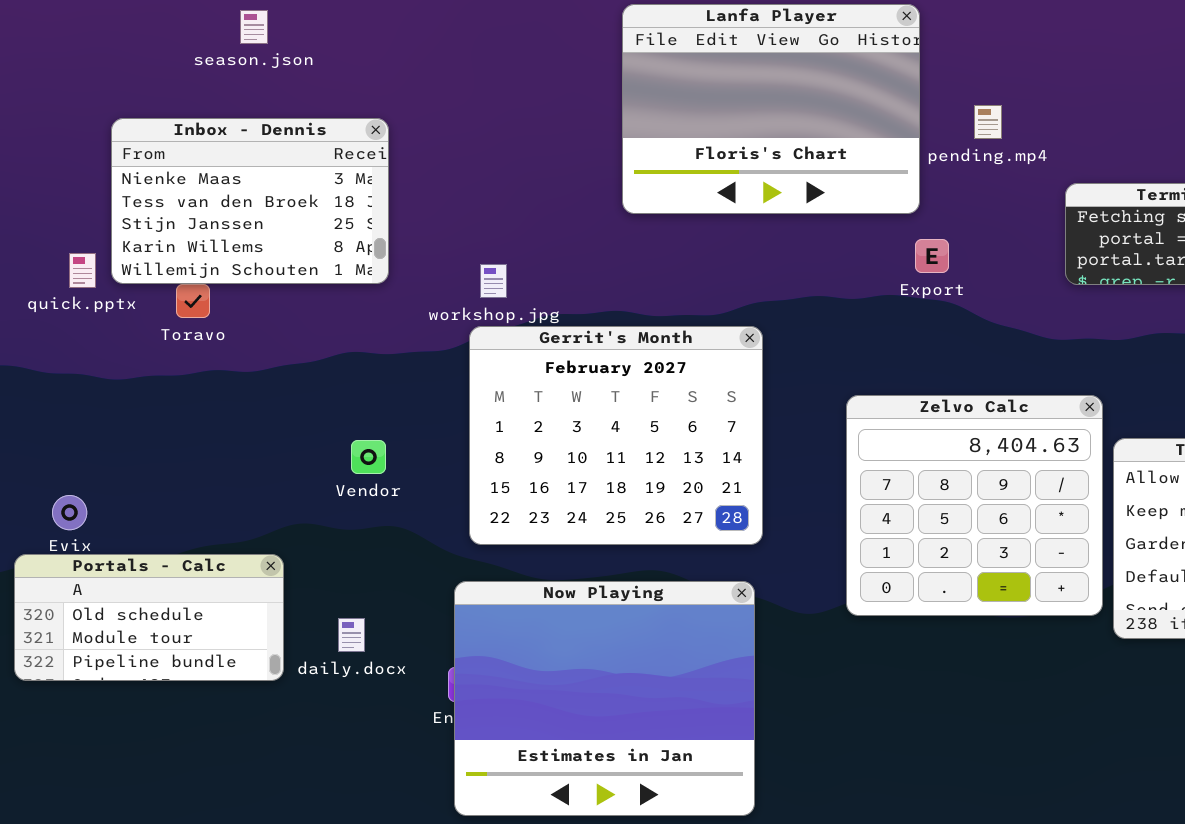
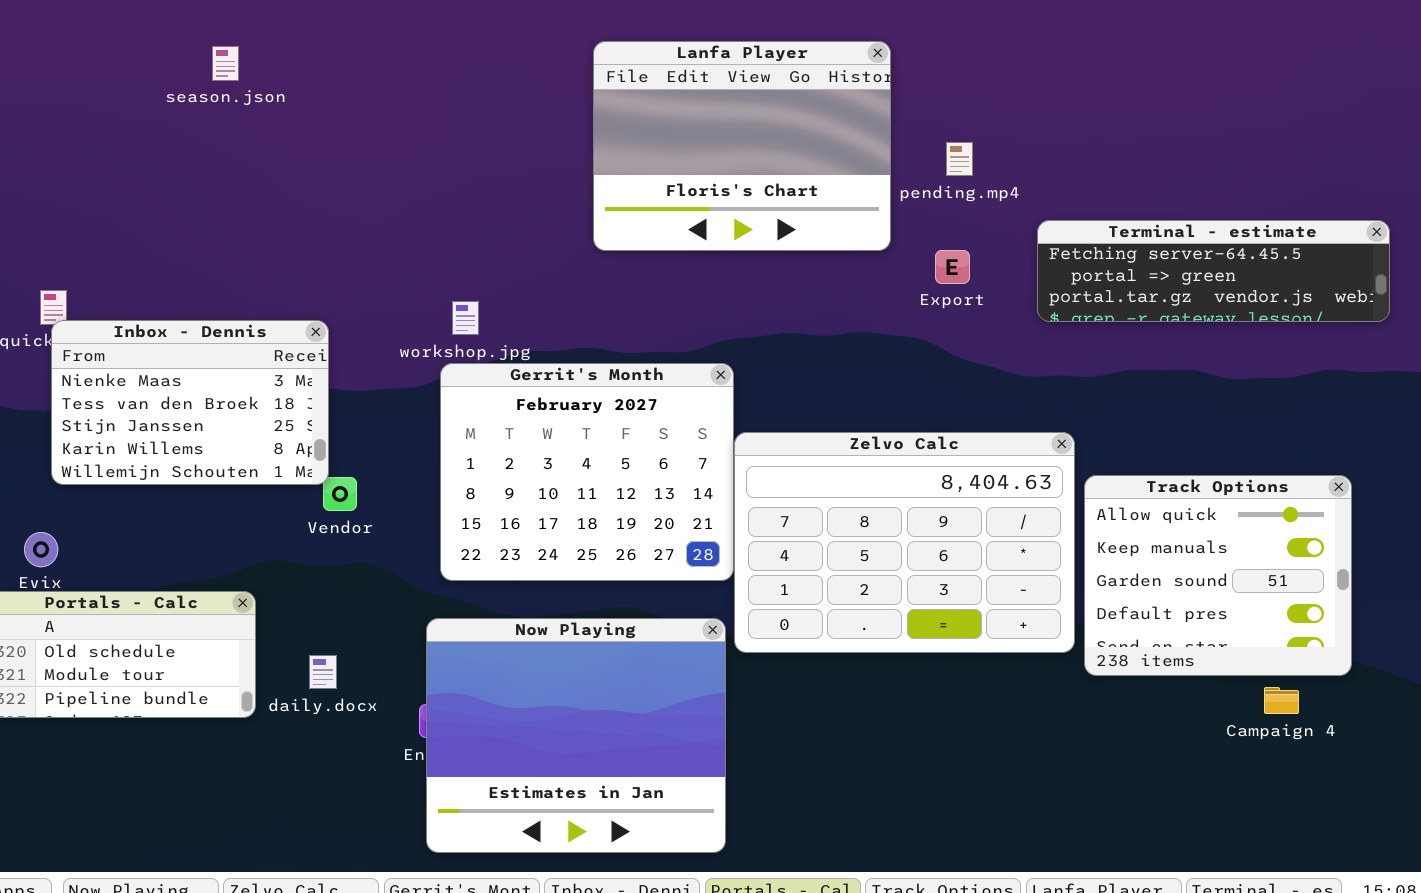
Inbox - Dennis: [111,118,389,284] -> [51,320,329,485], moved
Export: [915,239,949,273] -> [935,250,970,284], moved
Zelvo Calc: [846,395,1103,616] -> [734,432,1075,653], resized

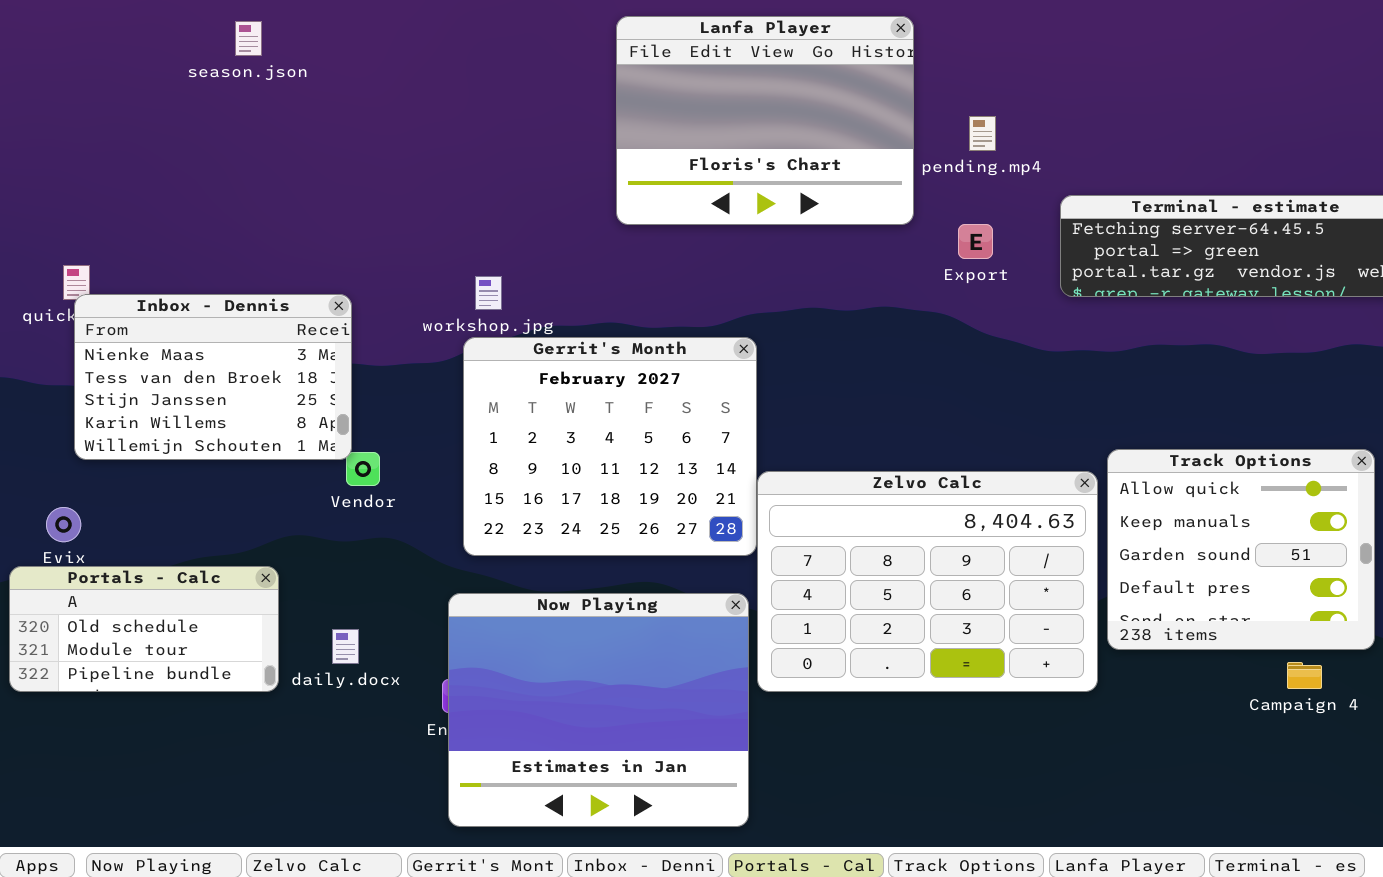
Zelvo Calc: [734,432,1075,653] -> [757,471,1098,692], moved

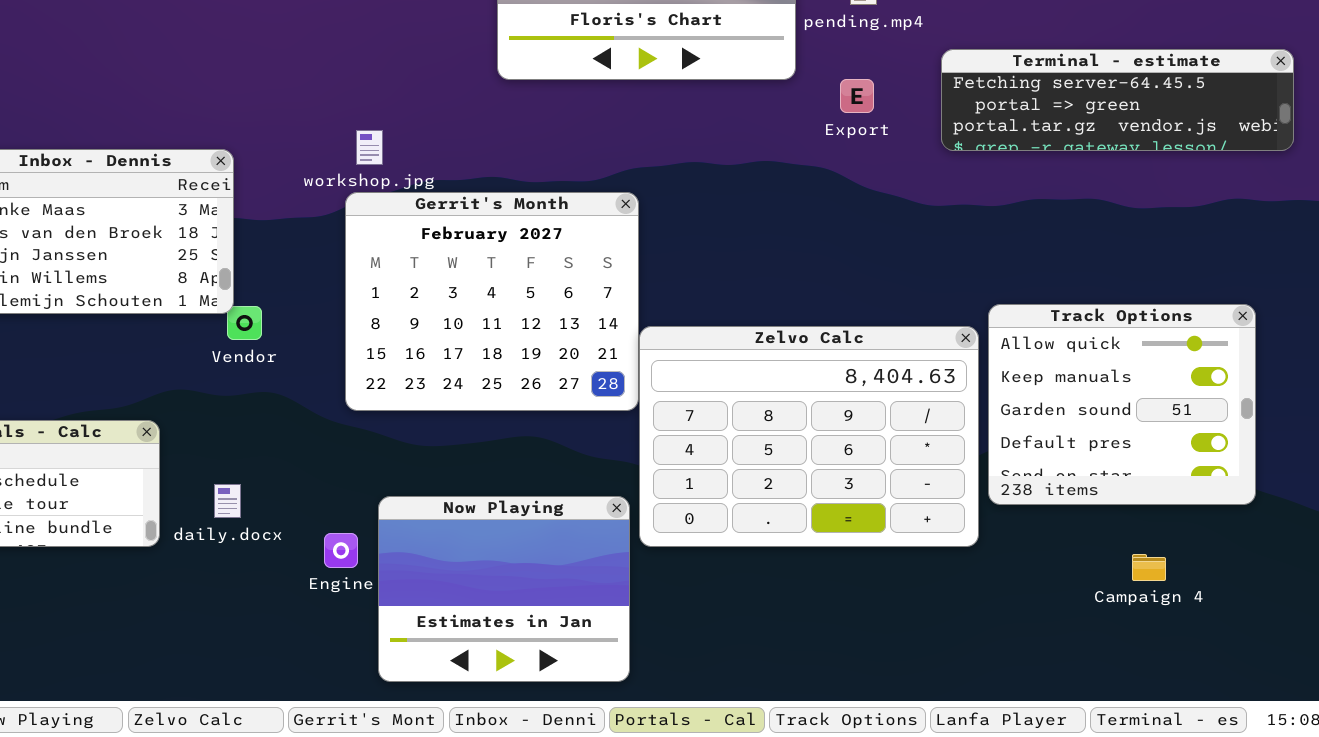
Now Playing: [448,593,749,827] -> [378,496,630,682], resized
Campaign 4: [1287,662,1322,689] -> [1132,554,1166,581], moved

